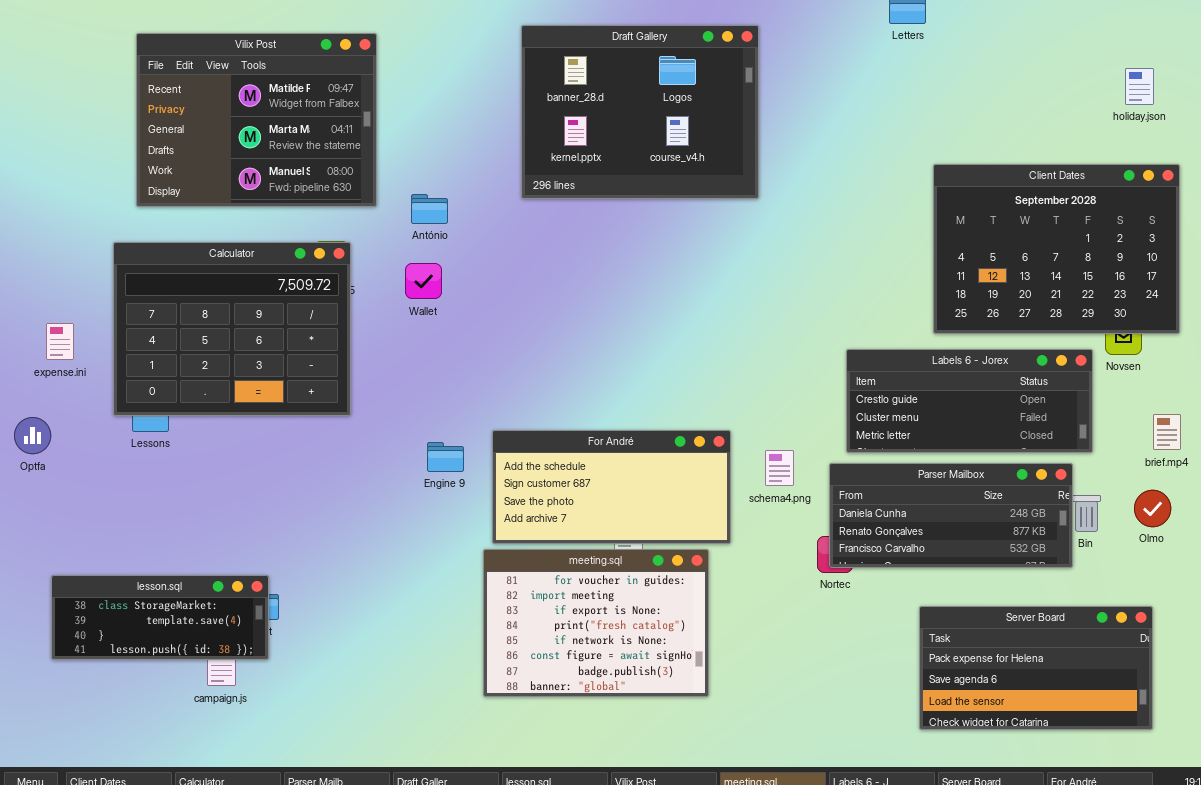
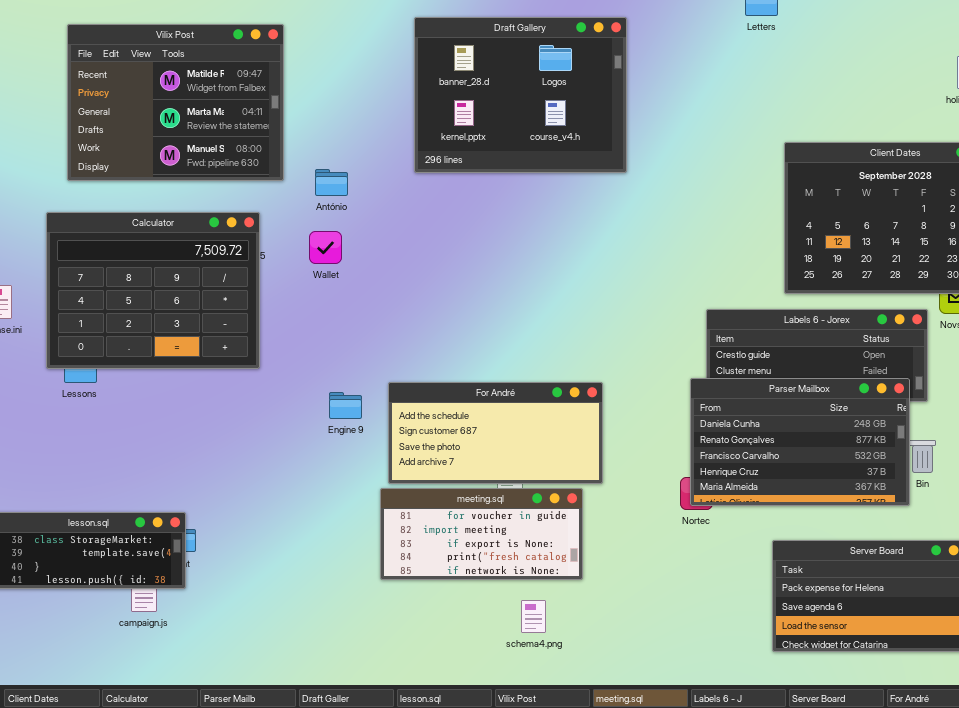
schema4.png: [765,450,794,486] -> [521,600,546,633], moved
Parser Mailbox: [829,463,1073,568] -> [690,378,910,506], resized
meeting.sql: [483,549,709,697] -> [380,488,583,580], resized

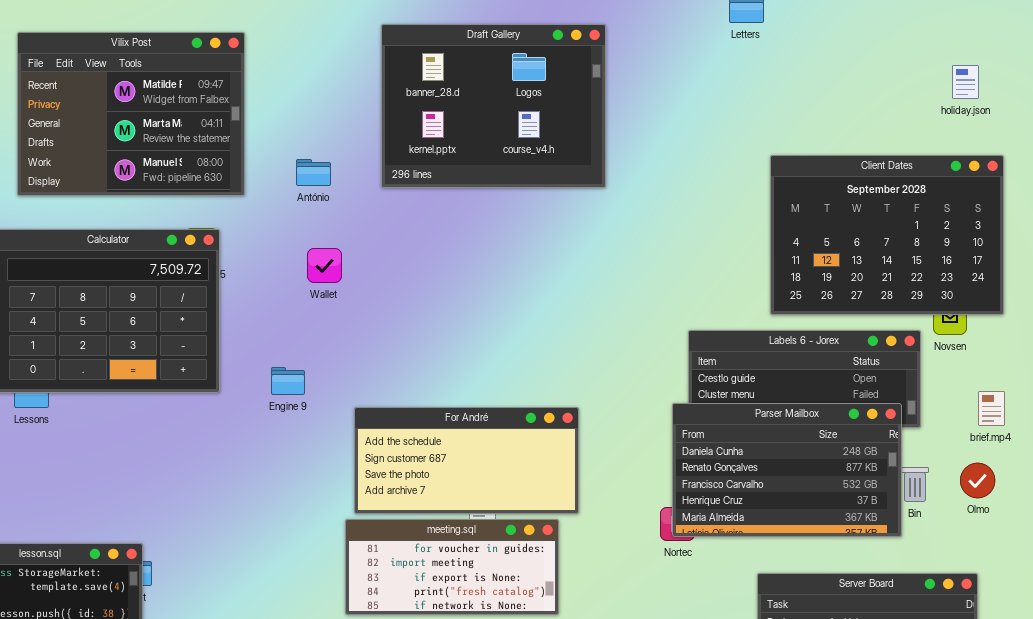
António: [315,169,348,196] -> [296,159,331,186], moved
Wallet: [309,231,342,264] -> [307,248,342,283], moved
Engine 9: [329,392,362,419] -> [271,367,305,395], moved

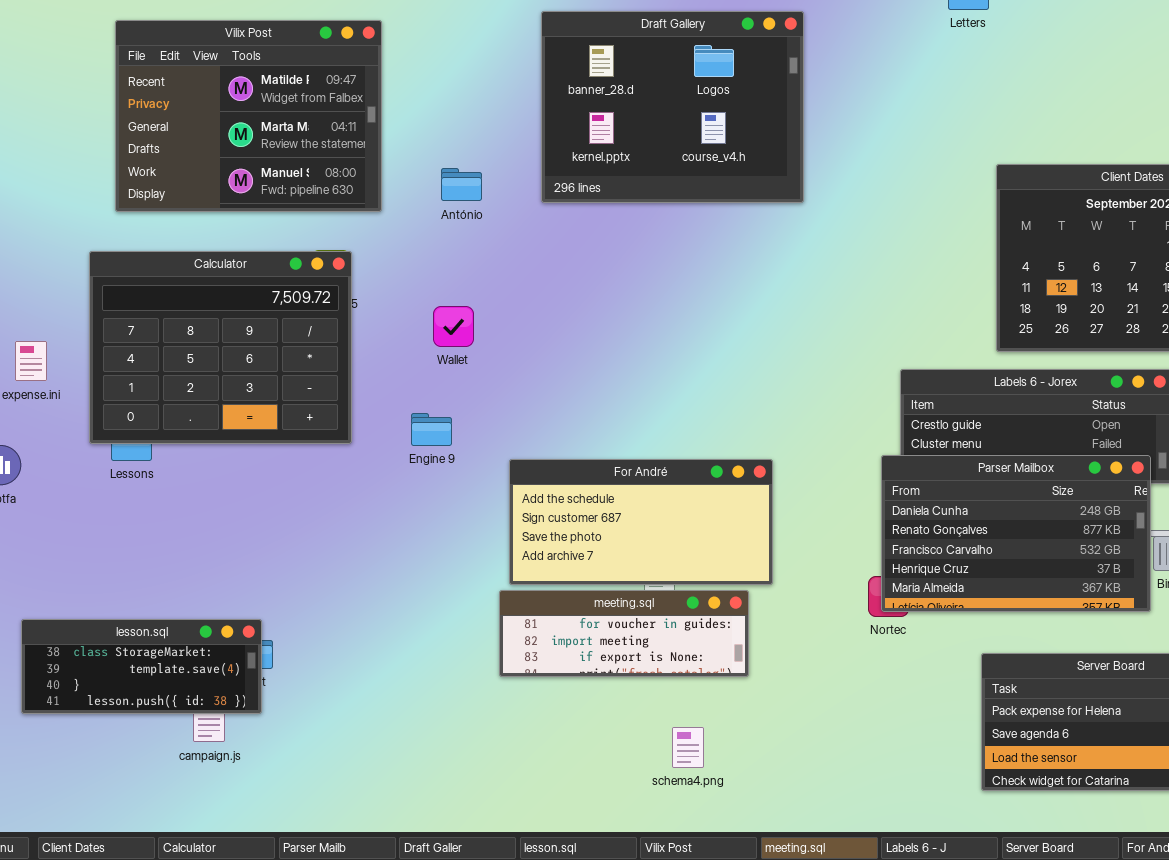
Wallet: [307,248,342,283] -> [433,306,474,347], moved
meeting.sql: [345,519,559,615] -> [499,590,749,677], resized

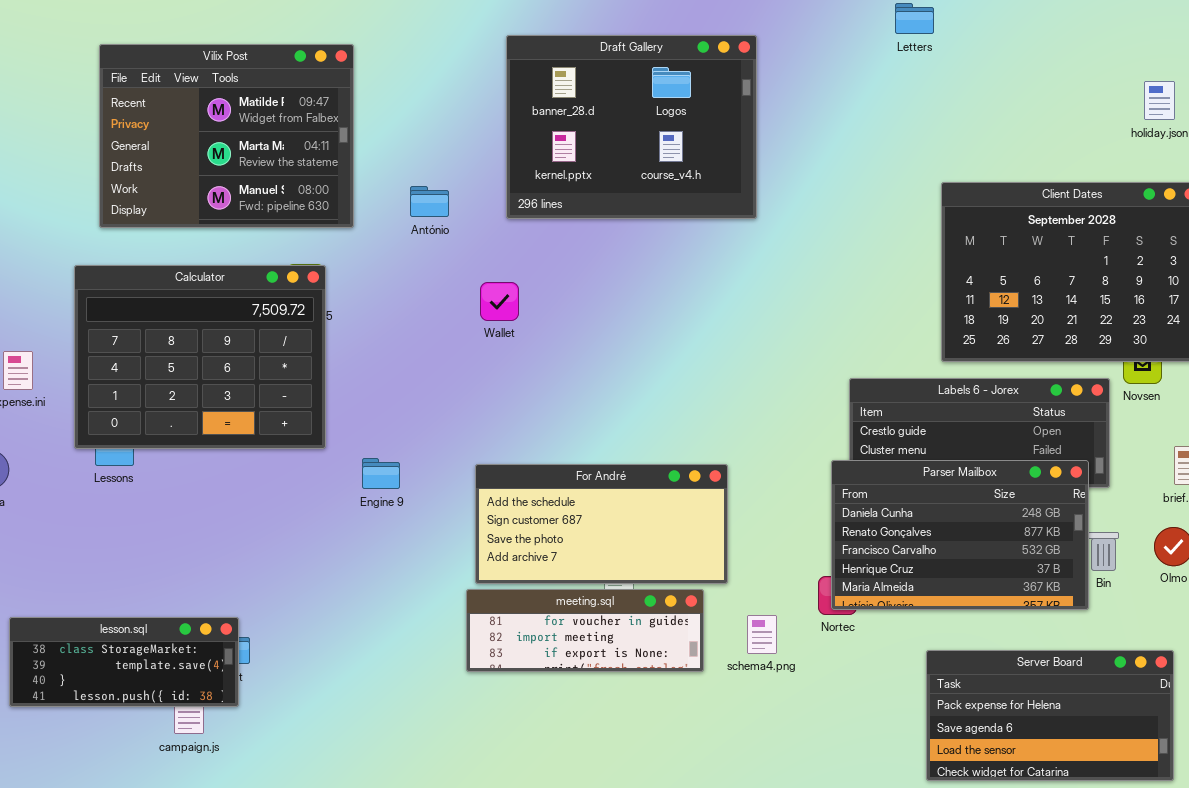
Wallet: [433,306,474,347] -> [480,282,519,321], moved
Engine 9: [411,413,452,446] -> [362,458,400,489], moved
schema4.png: [672,727,704,768] -> [747,615,777,654], moved

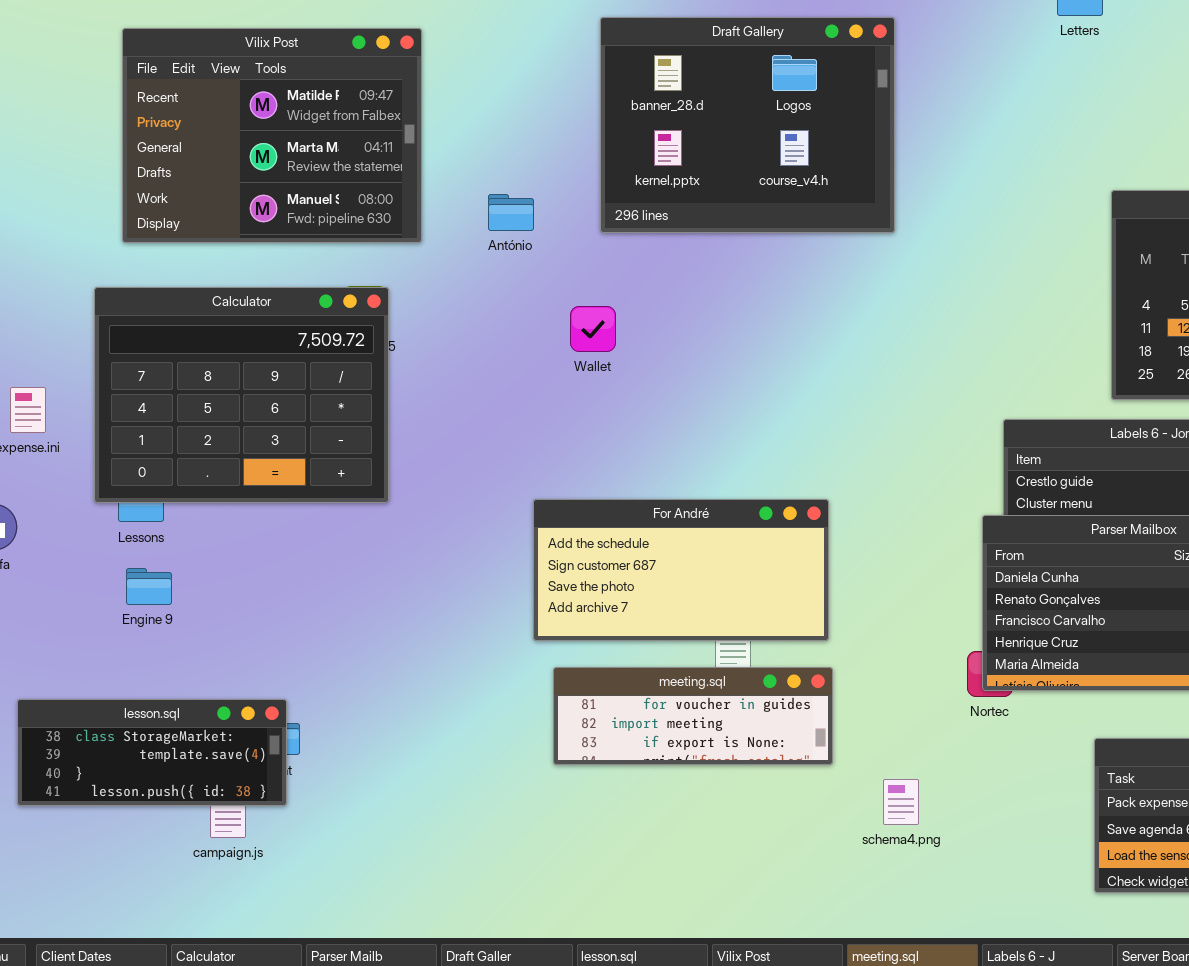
Engine 9: [362,458,400,489] -> [126,568,172,605], moved
For André: [475,464,728,584] -> [533,499,829,641], moved
schema4.png: [747,615,777,654] -> [883,779,919,825], moved

